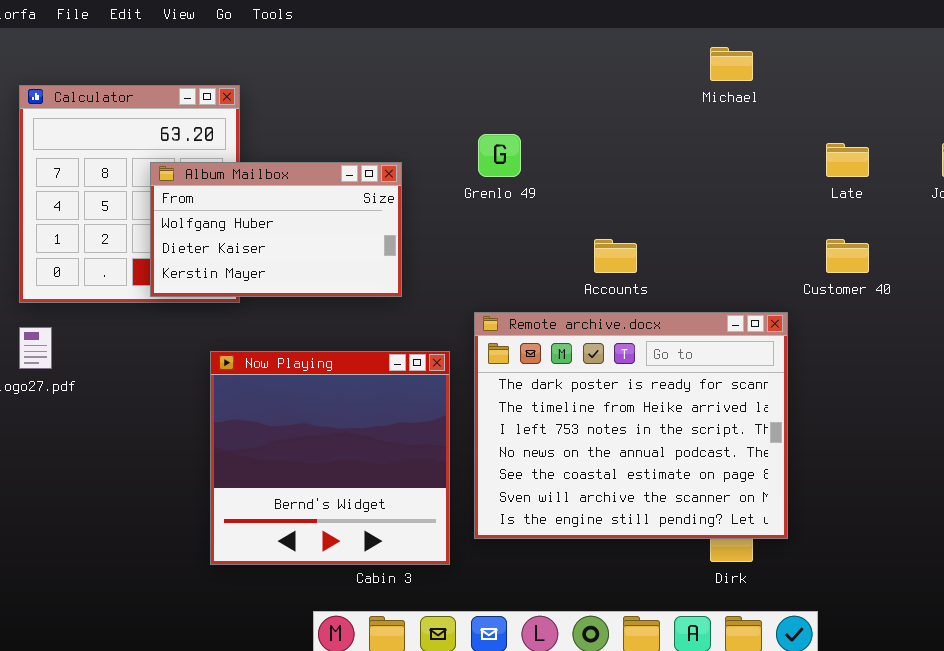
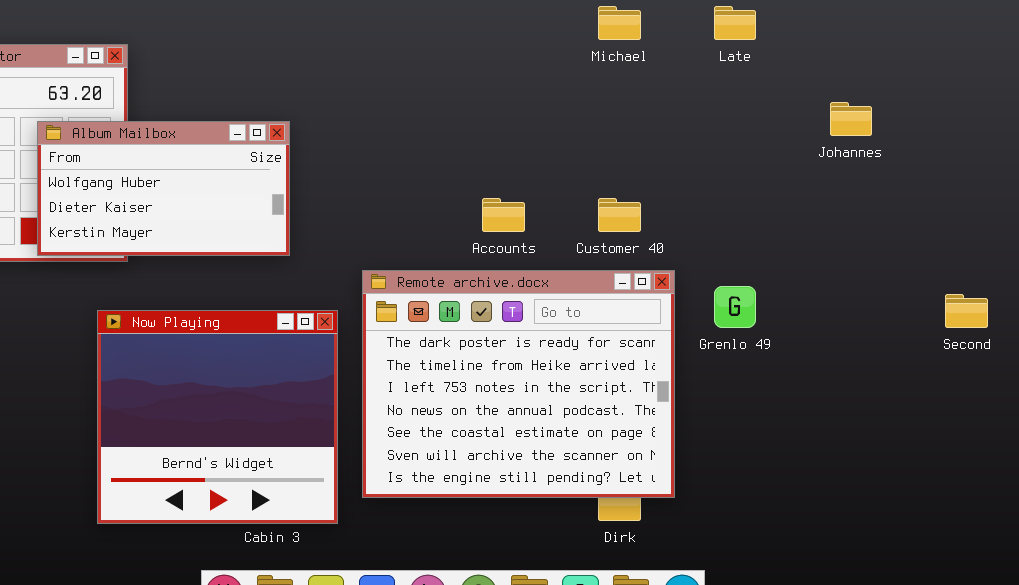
Grenlo 49: [478,134,521,177] -> [714,286,756,328], moved
Late: [826,143,869,177] -> [714,6,756,40], moved
Customer 40: [826,239,869,273] -> [598,198,641,232], moved

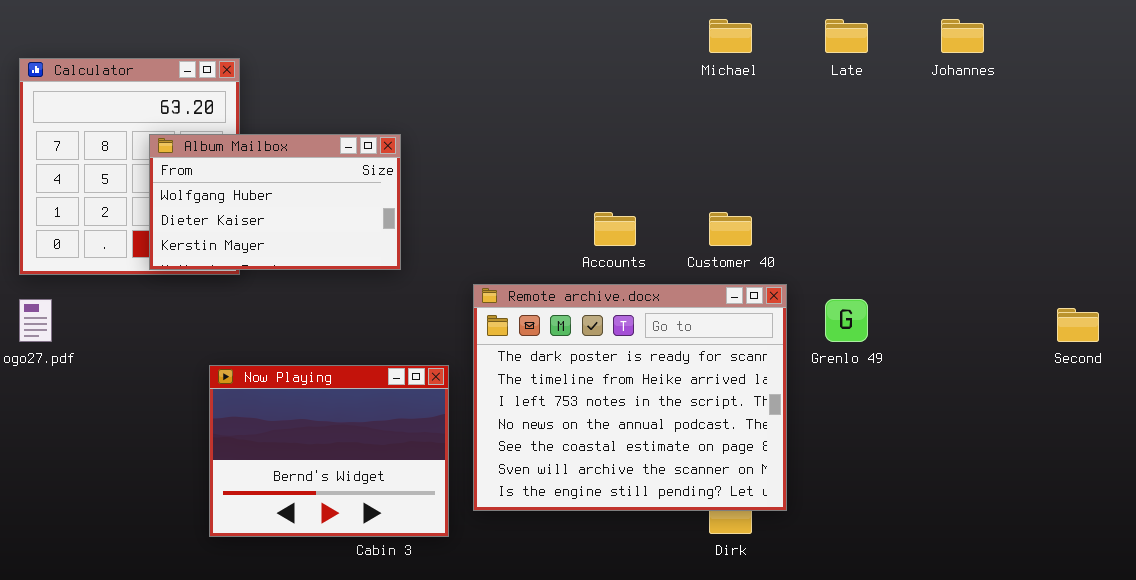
Johannes: [830,102,872,136] -> [941,19,984,53], moved
Now Playing: [97,310,338,524] -> [209,365,449,537], resized

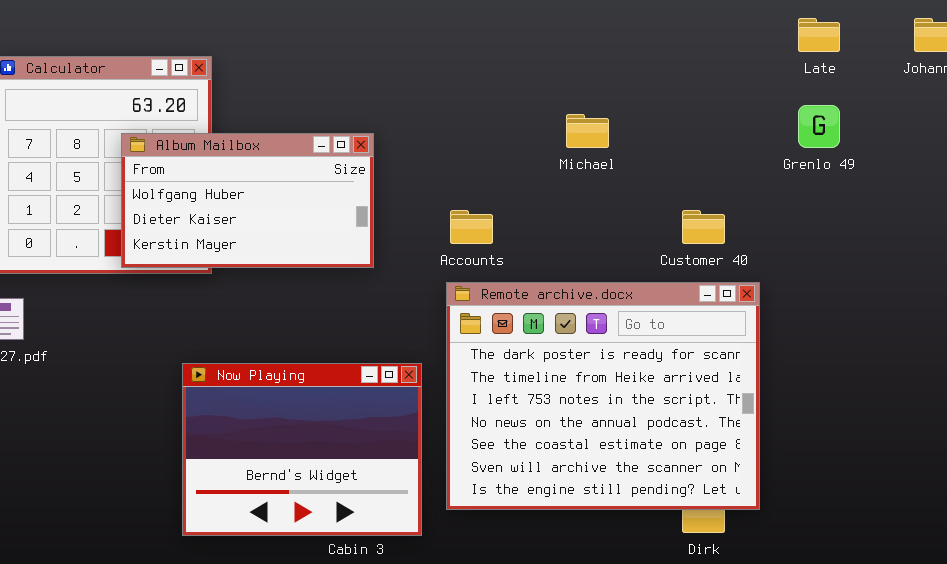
Michael: [709,19,752,53] -> [566,114,609,148], moved
Accounts: [594,212,636,246] -> [450,210,493,244], moved
Grenlo 49: [825,299,868,342] -> [798,105,840,148], moved

